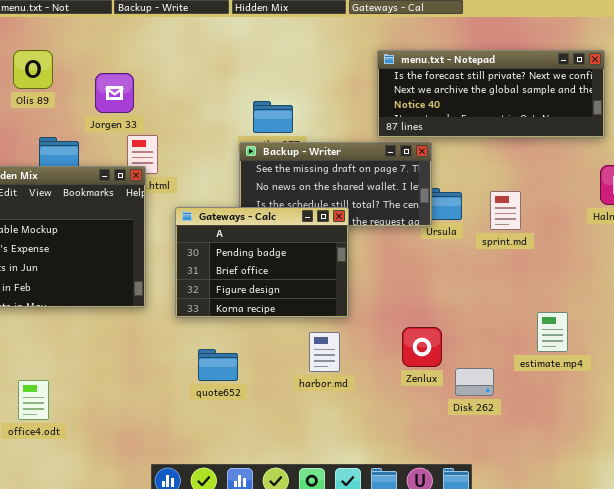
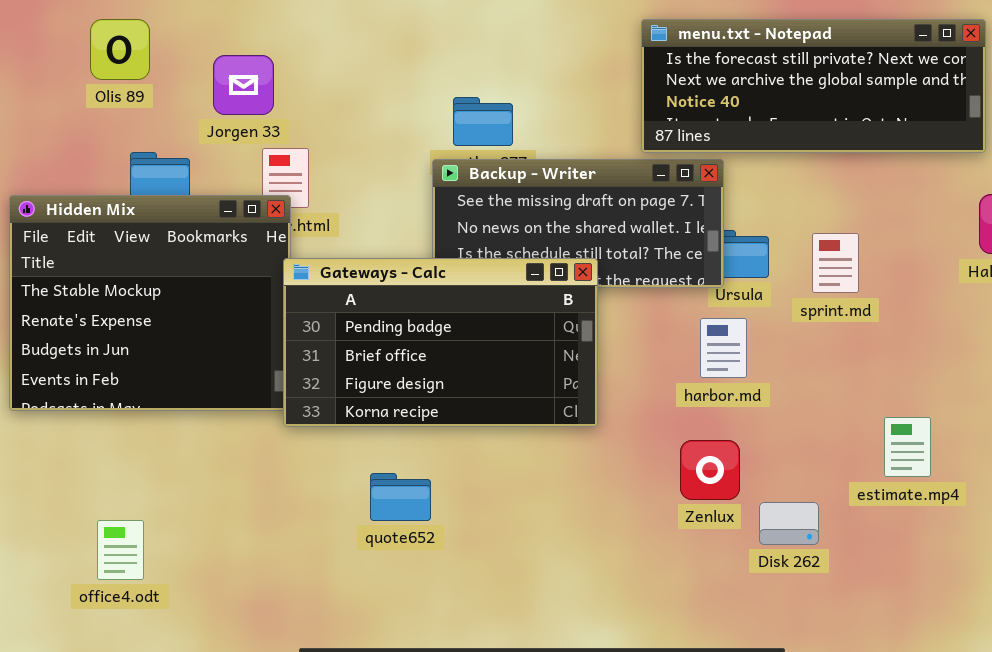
Gateways - Calc: [175,207,349,318] -> [283,258,598,427], resized
harbor.md: [309,332,340,372] -> [700,318,747,378], moved

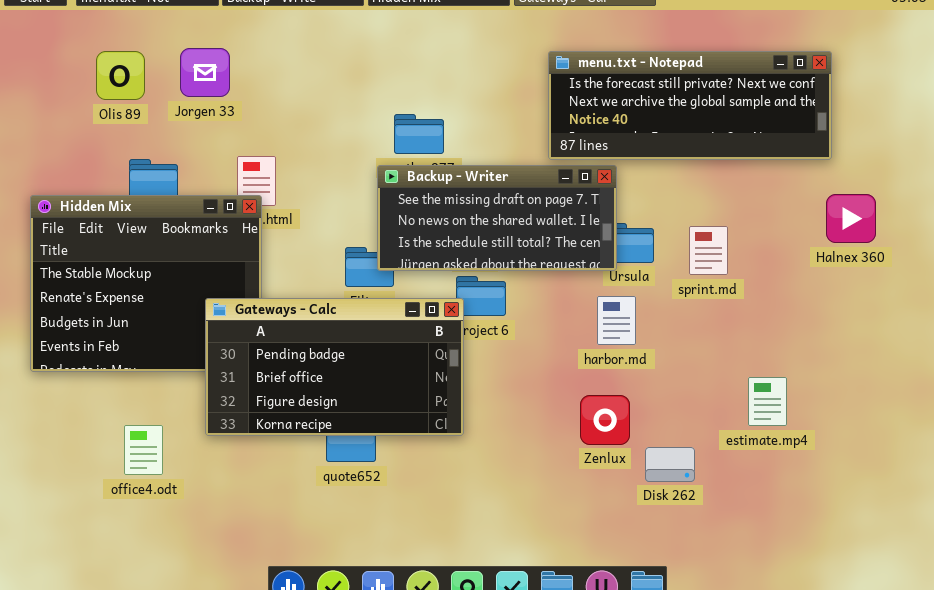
Jorgen 33: [213,55,274,115] -> [180,48,230,97], moved
Gateways - Calc: [283,258,598,427] -> [205,298,464,436], moved
office4.odt: [97,520,144,580] -> [124,425,163,475], moved

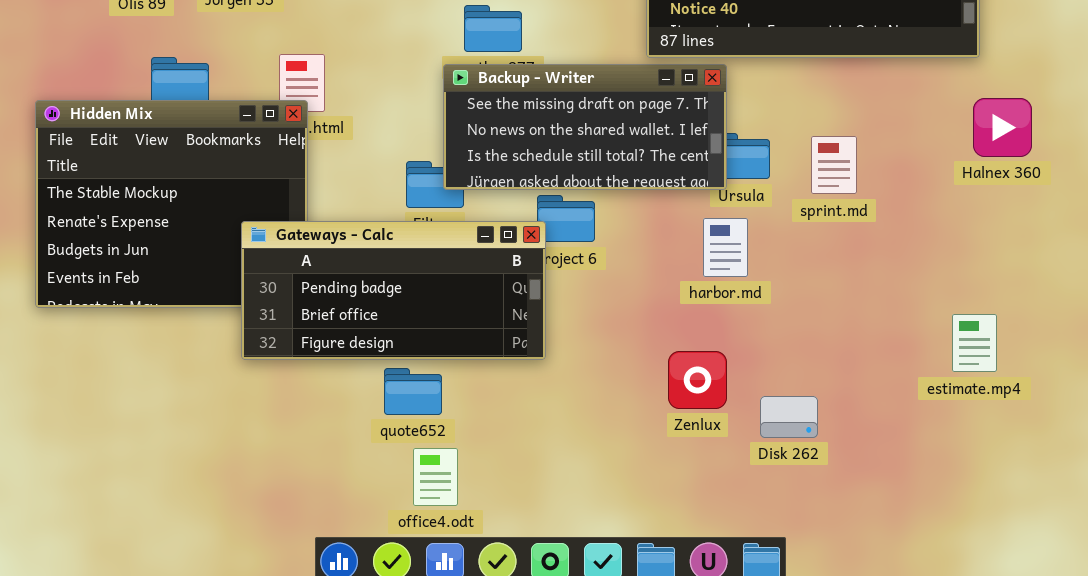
Gateways - Calc: [205,298,464,436] -> [241,221,546,360], resized
estimate.mp4: [748,377,787,426] -> [952,314,997,372], moved
Zenlux: [580,395,630,445] -> [668,351,727,409], moved
office4.odt: [124,425,163,475] -> [413,448,458,506], moved

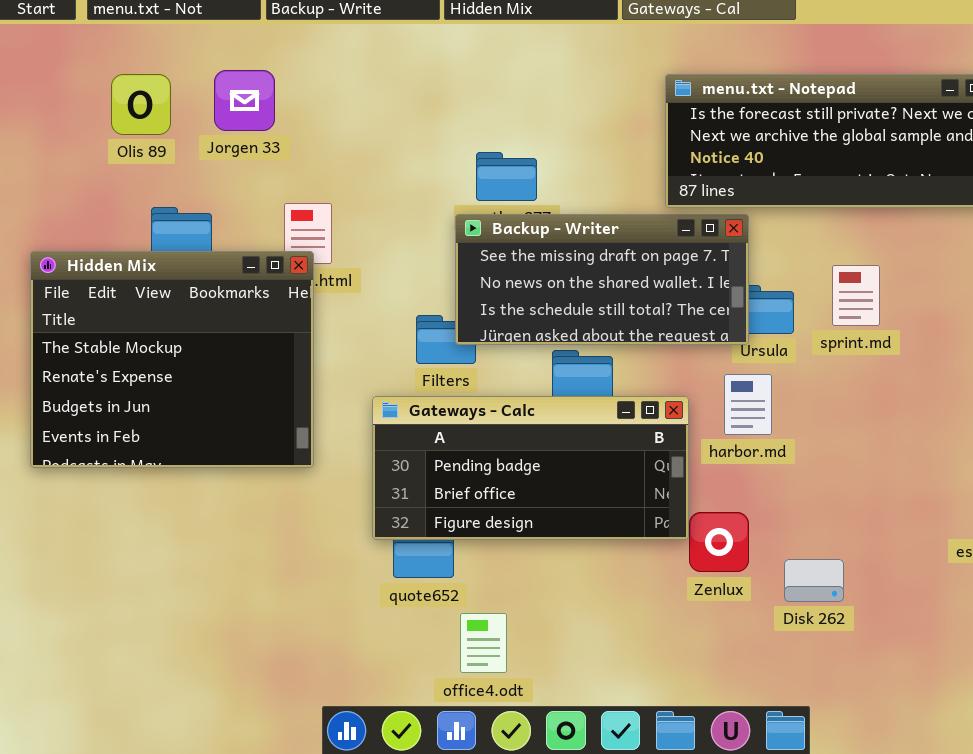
sprint.md: [811,136,857,194] -> [832,265,880,326], moved
Gateways - Calc: [241,221,546,360] -> [372,396,689,540], moved
office4.odt: [413,448,458,506] -> [460,613,507,673], moved

